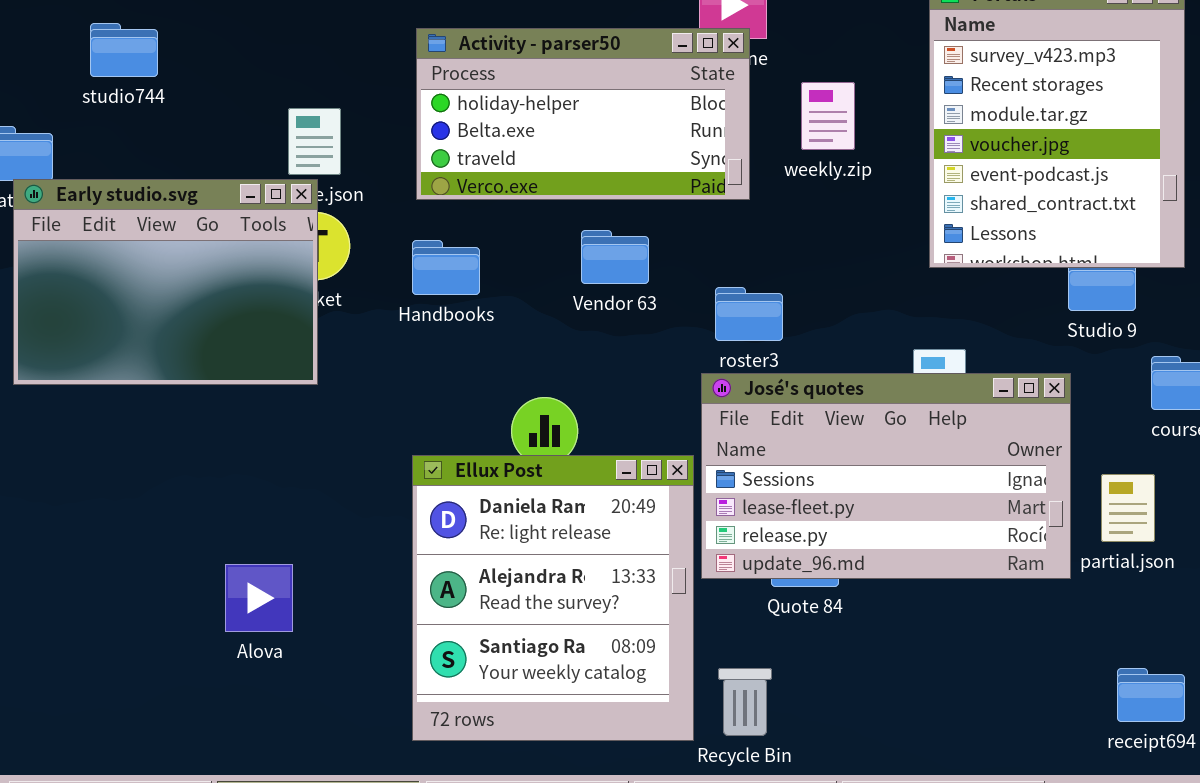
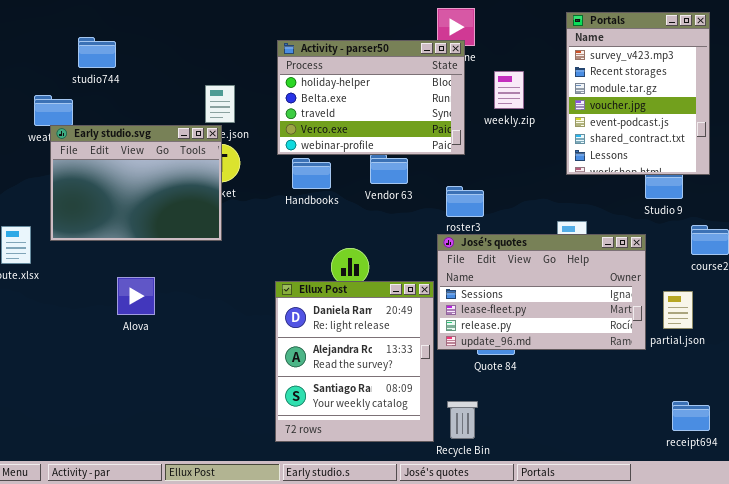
studio744: [90,23,158,77] -> [78,37,116,68], moved
Activity - parser50: [416,28,750,200] -> [277,40,465,155], resized
Handbooks: [412,240,480,295] -> [292,158,331,189], moved
Alova: [225,564,293,632] -> [117,277,155,315], moved

